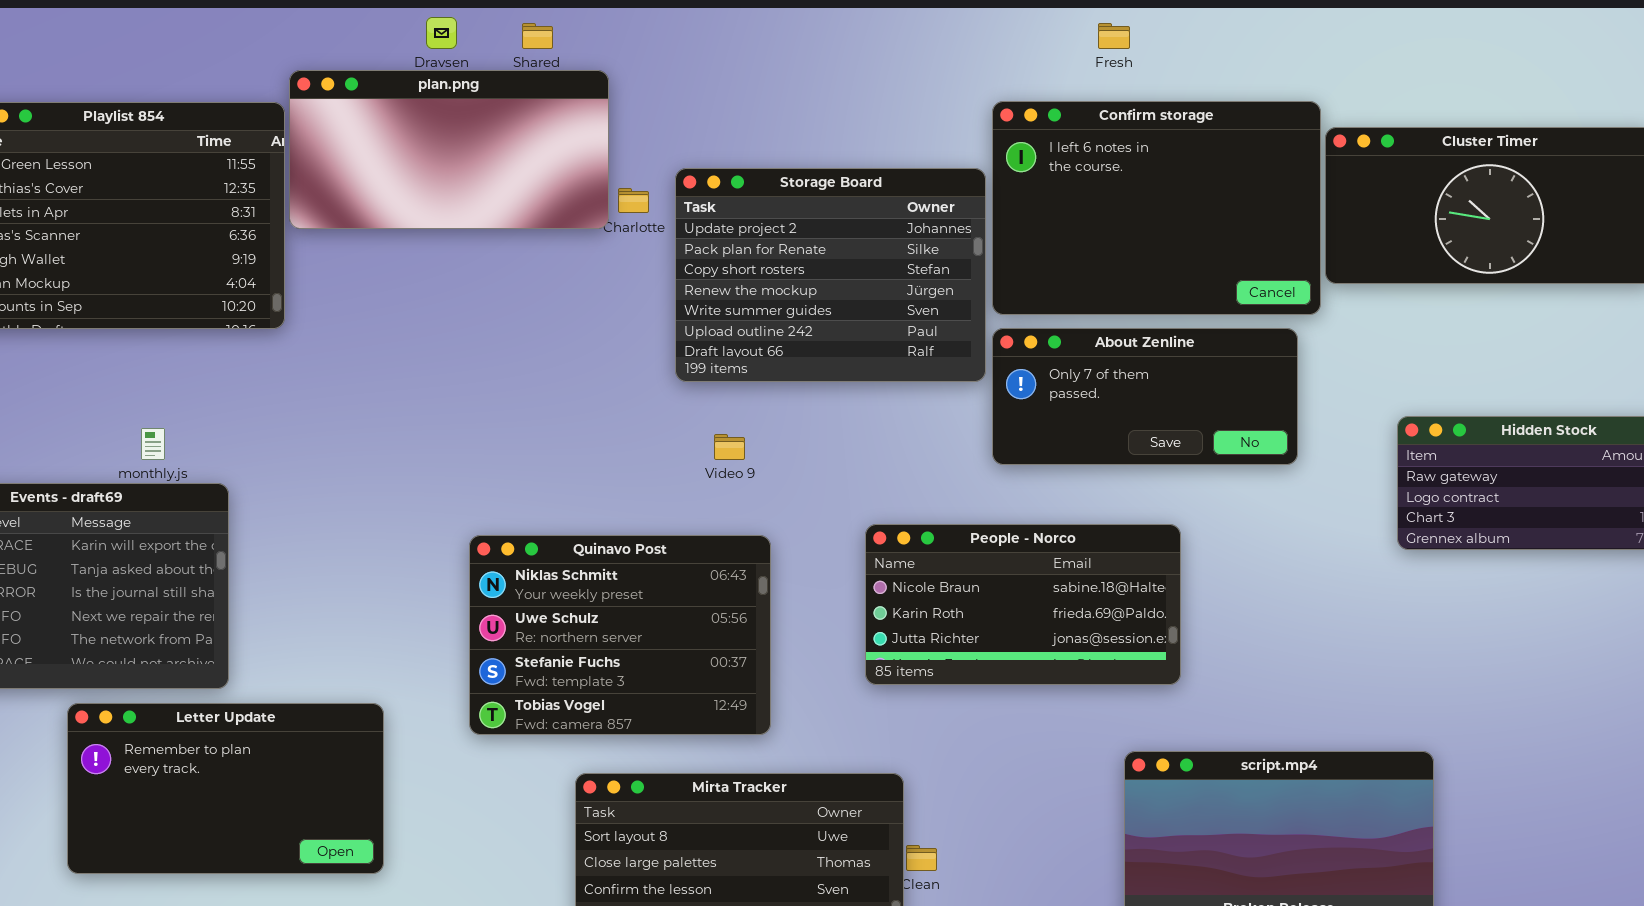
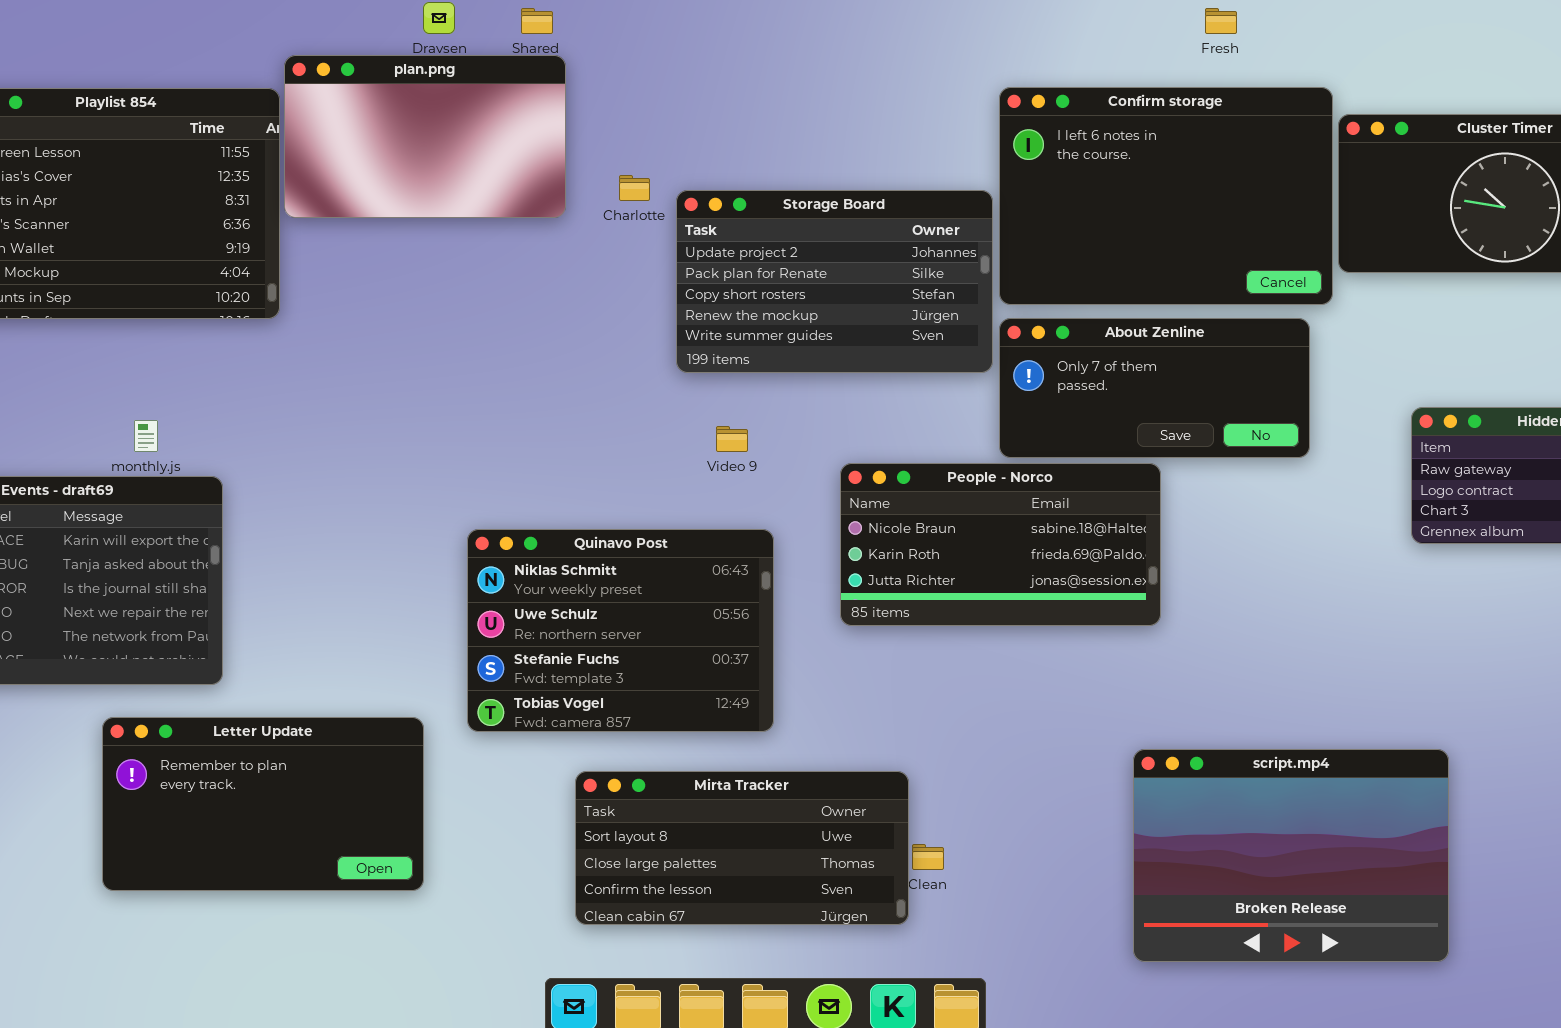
Fresh: [1098,23,1130,49] -> [1205,8,1237,34], moved
plan.png: [289,70,609,229] -> [284,55,566,218], resized
Storage Board: [675,168,986,382] -> [676,190,993,373], resized
People - Norco: [865,524,1181,685] -> [840,463,1161,626], moved
Letter Update: [67,703,384,874] -> [102,717,424,891], moved

